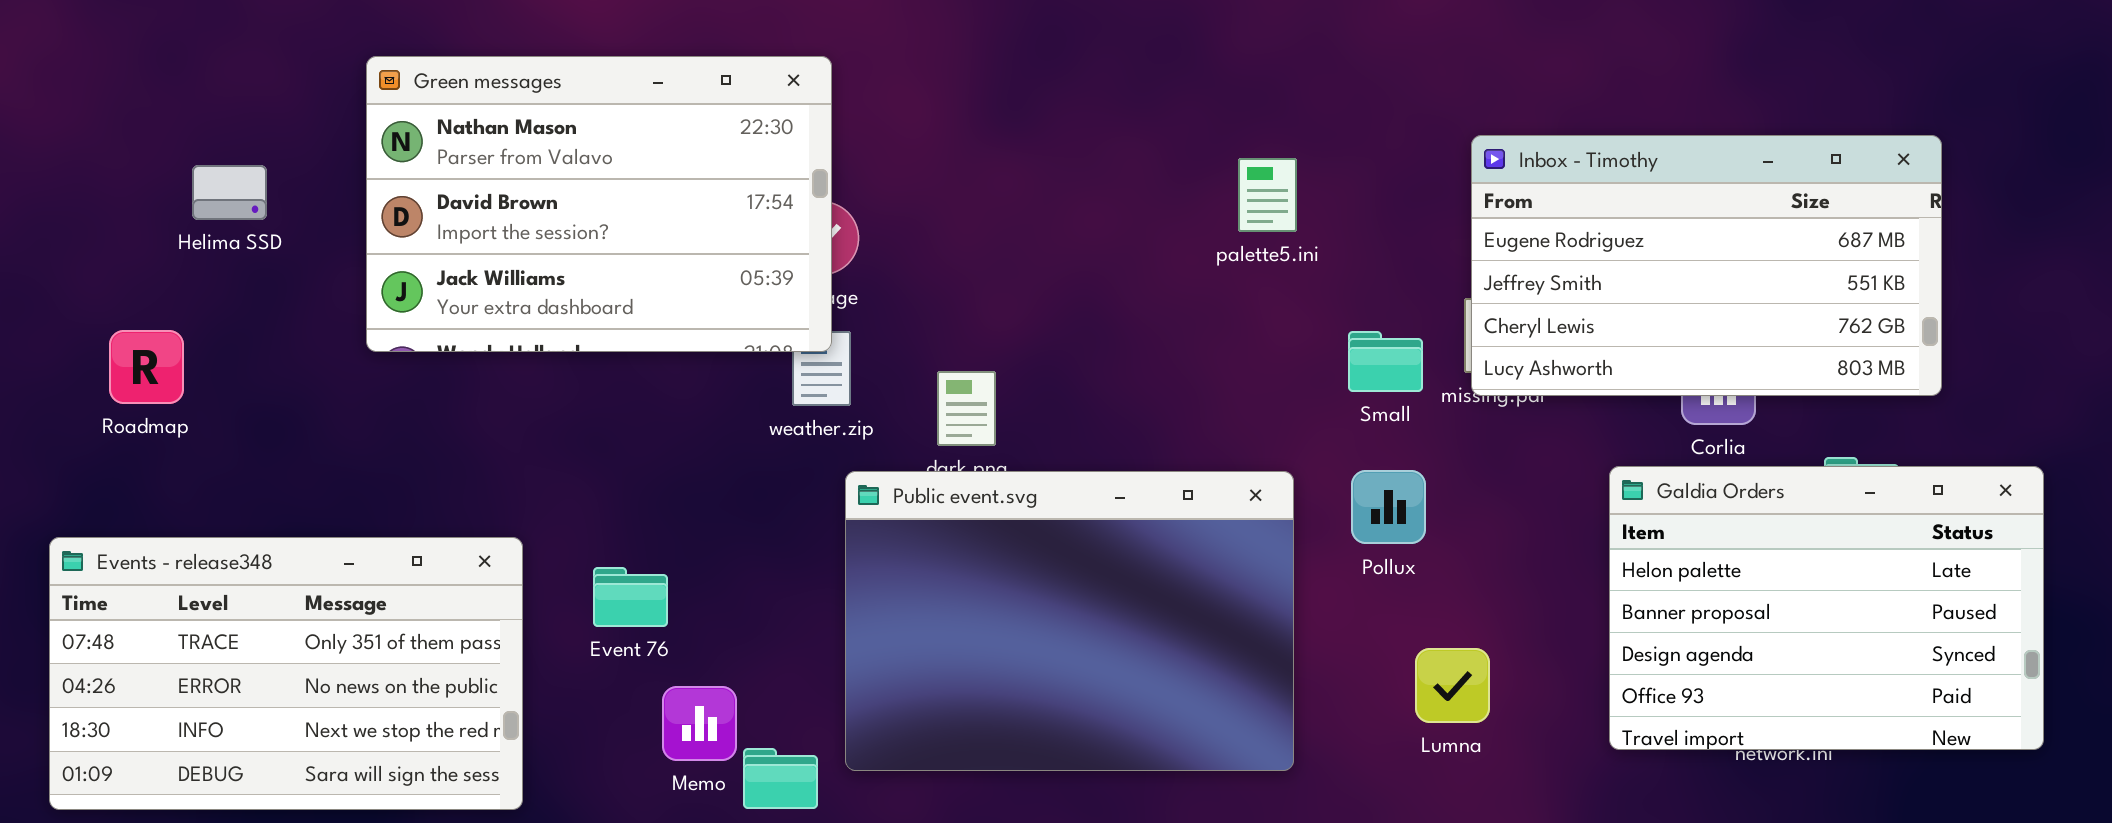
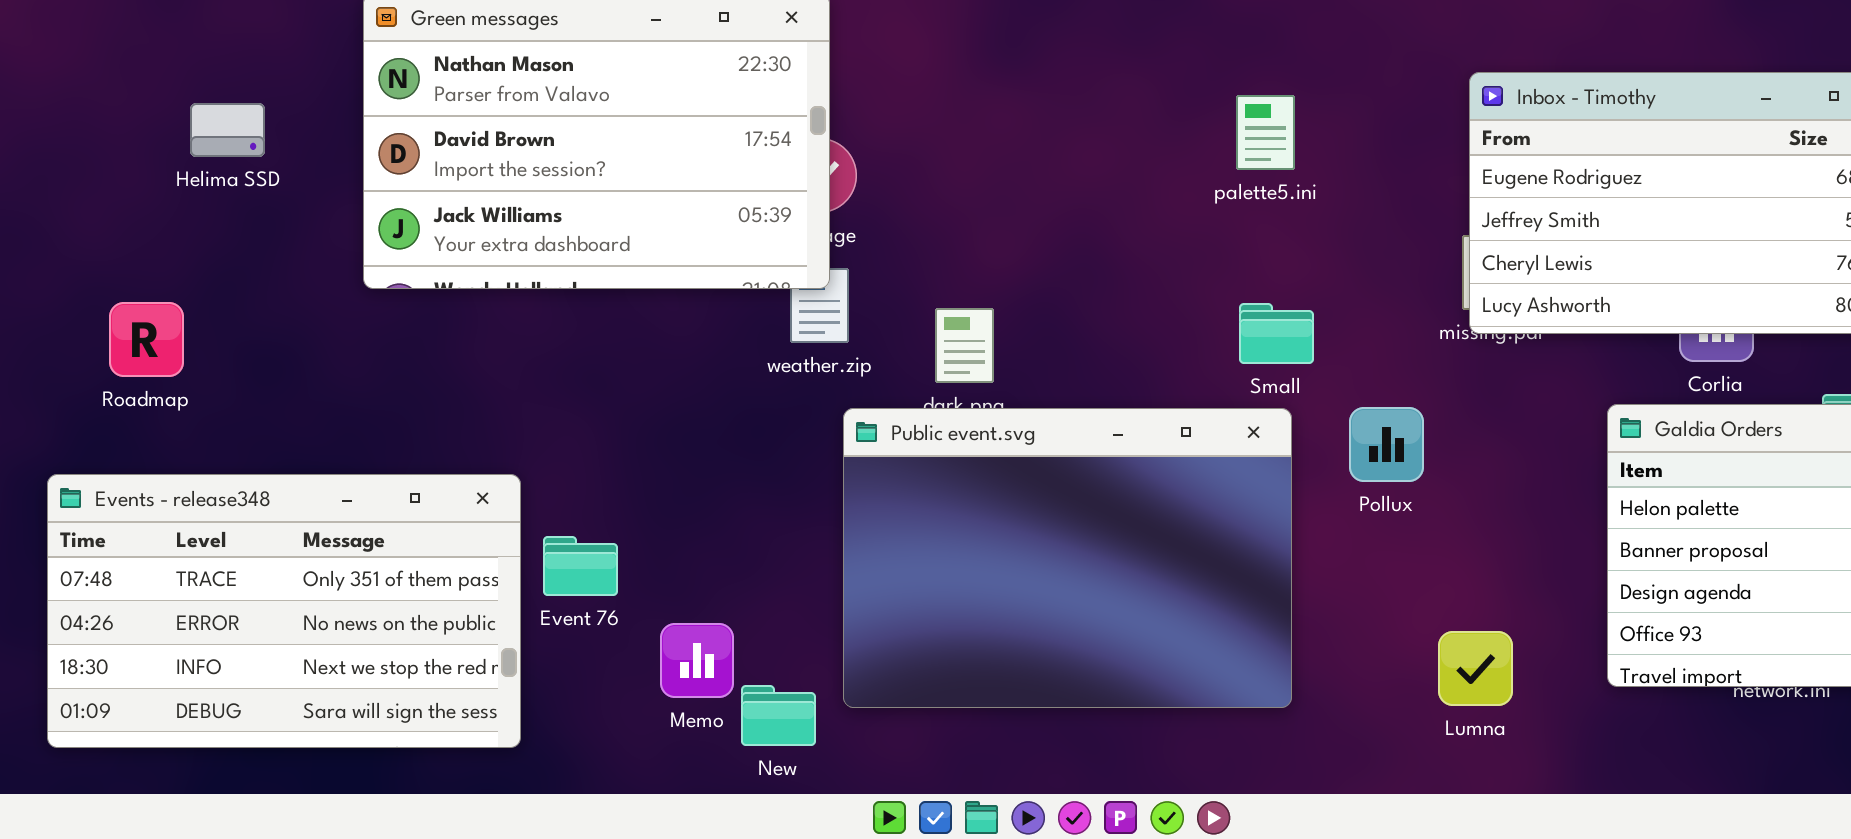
Roadmap: [109,330,184,404] -> [109,302,184,377], moved
Small: [1348,331,1423,392] -> [1239,303,1314,364], moved
Event 76: [593,567,668,627] -> [543,536,618,596], moved
Lumna: [1415,648,1490,723] -> [1438,631,1513,706], moved

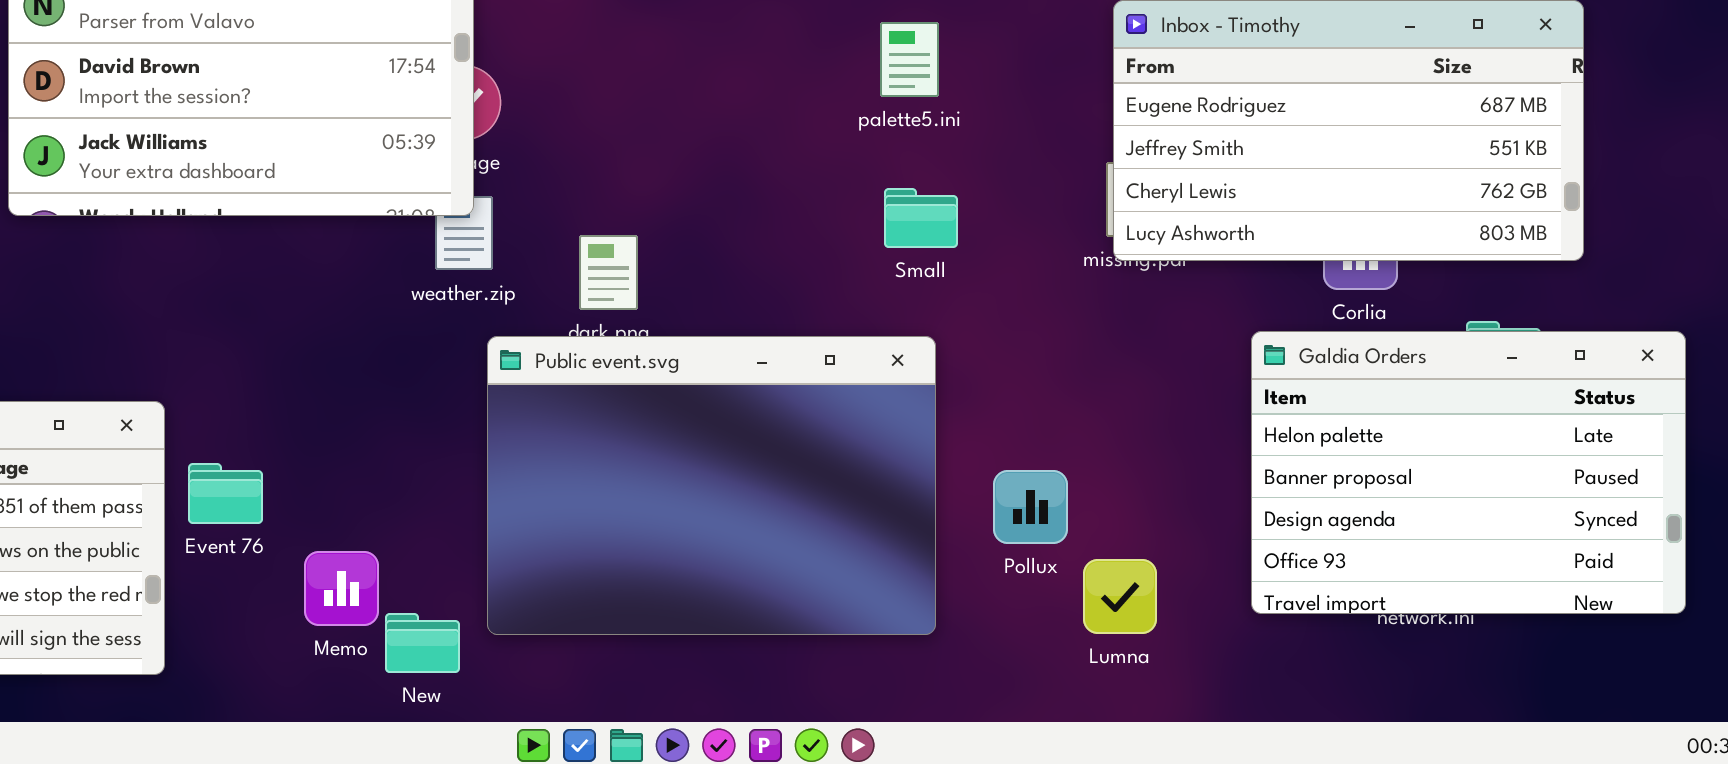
Small: [1239,303,1314,364] -> [884,188,958,248], moved
Pollux: [1349,407,1424,482] -> [993,470,1068,544], moved

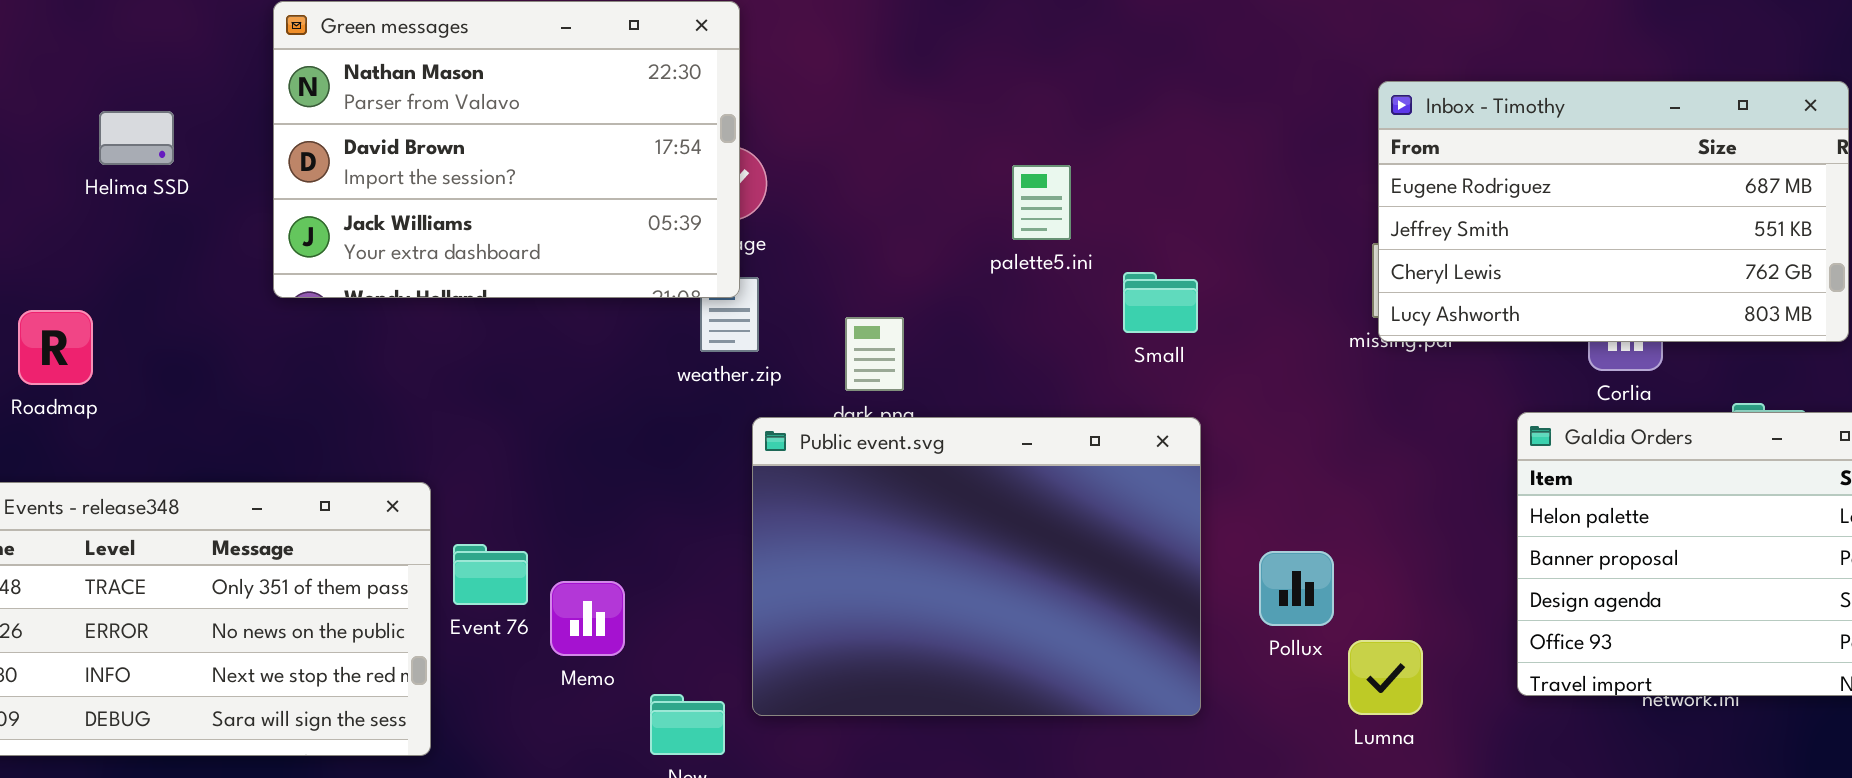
palette5.ini: [880,22,939,97] -> [1012,165,1071,240], moved
Small: [884,188,958,248] -> [1123,272,1198,333], moved
Memo: [304,551,379,626] -> [550,581,625,656], moved

